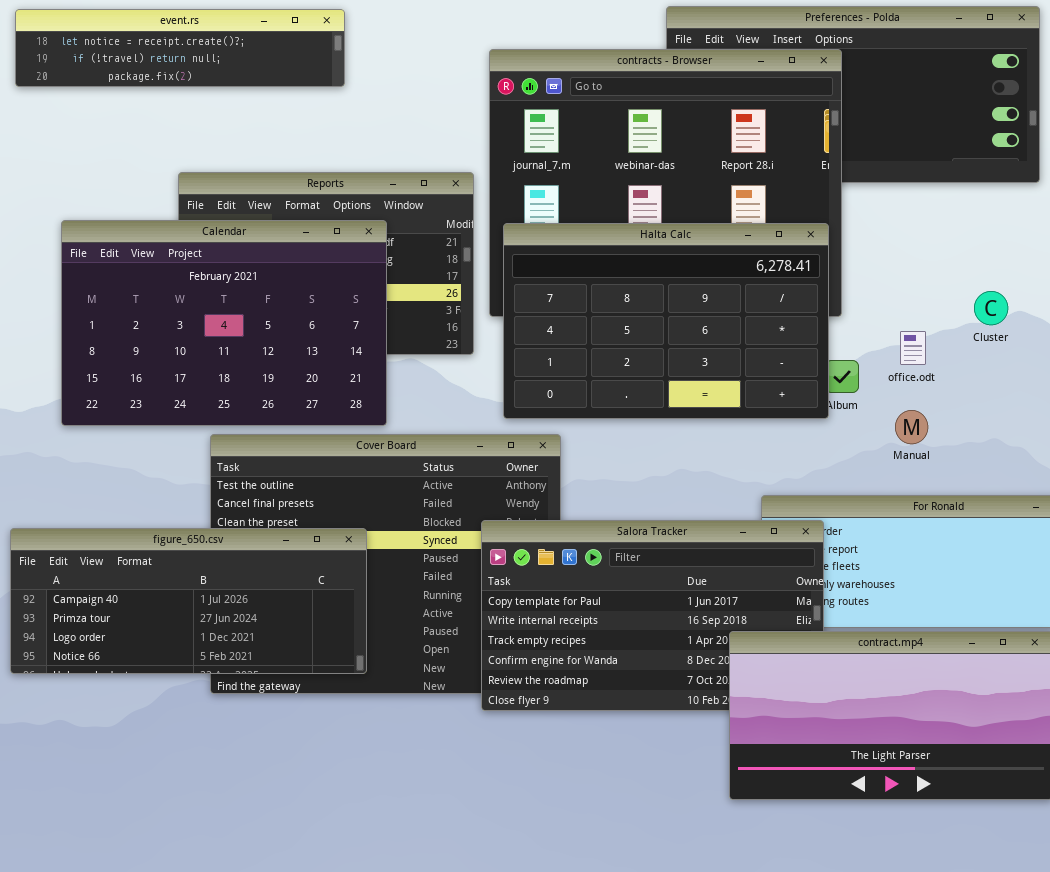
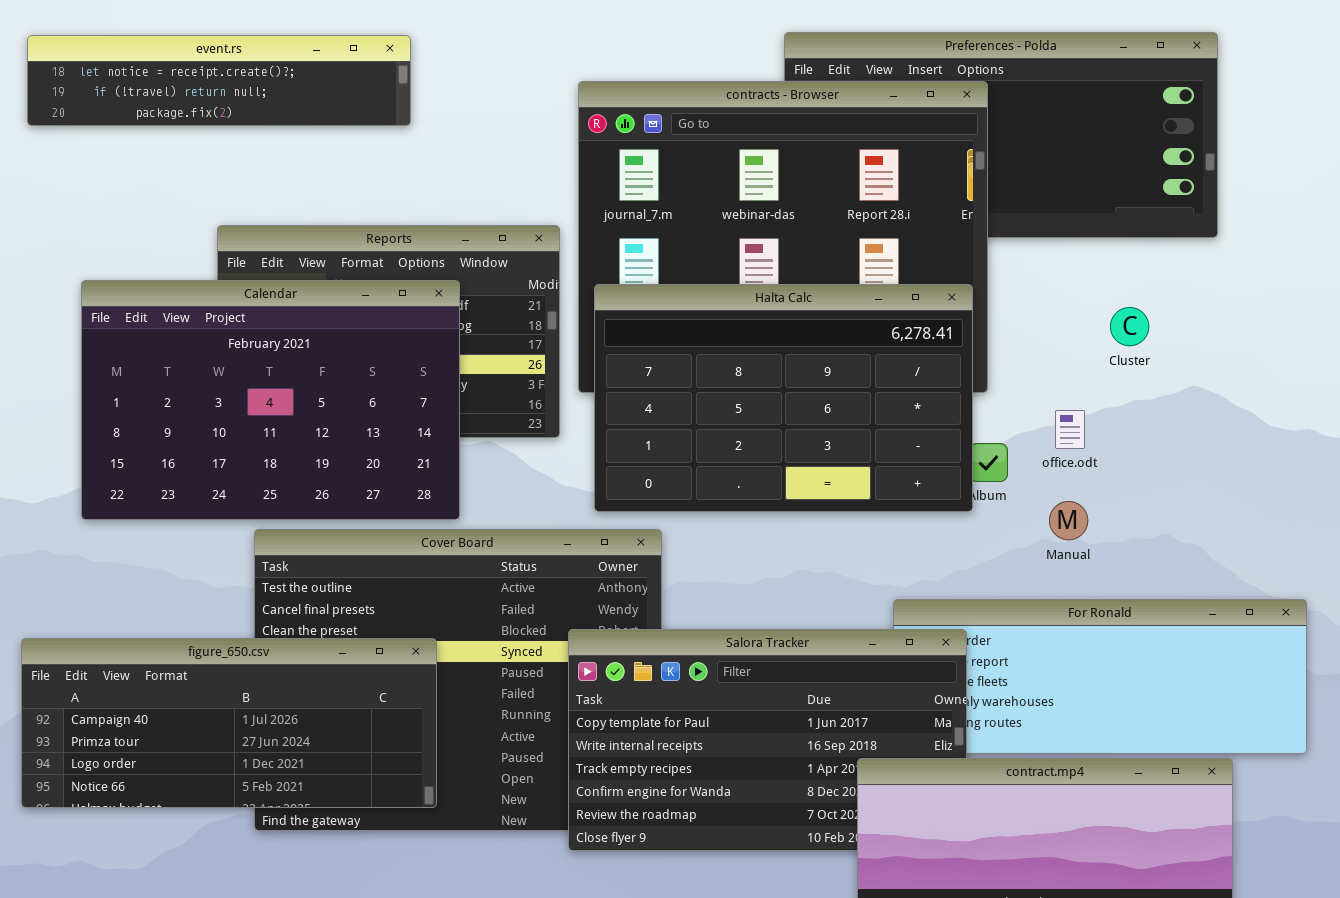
Cluster: [974,291,1008,325] -> [1110,307,1149,346], moved

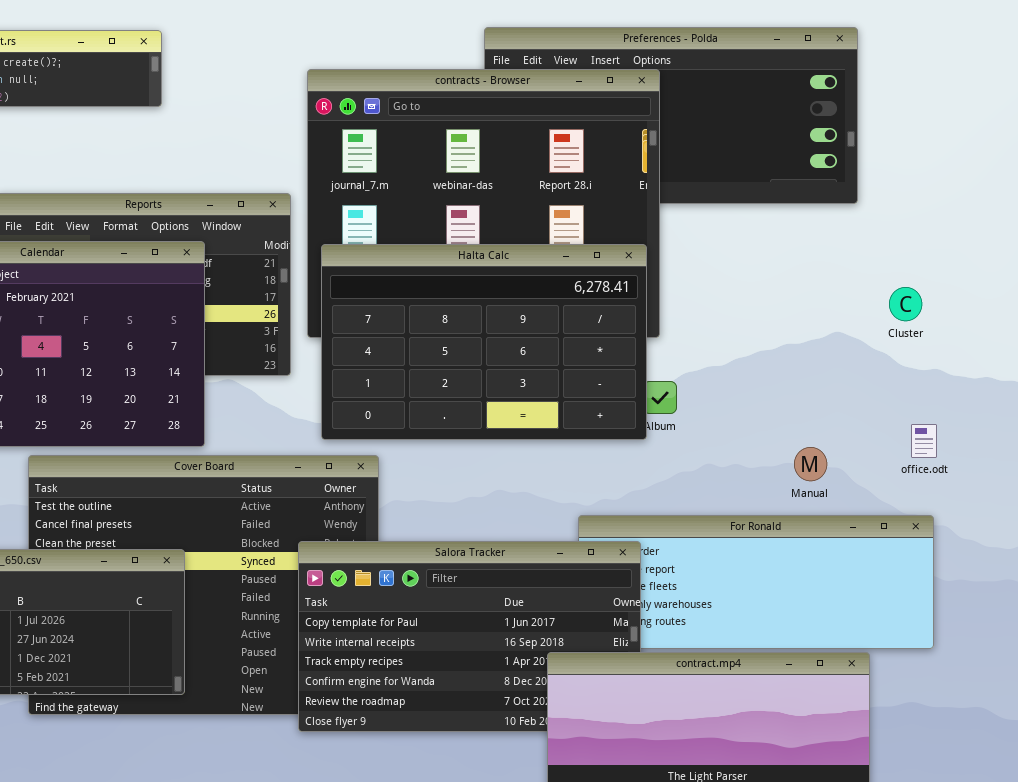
Cluster: [1110,307,1149,346] -> [889,287,922,321], moved
office.odt: [1055,410,1085,449] -> [911,424,937,458], moved
Manual: [1049,501,1088,540] -> [794,447,827,481], moved

